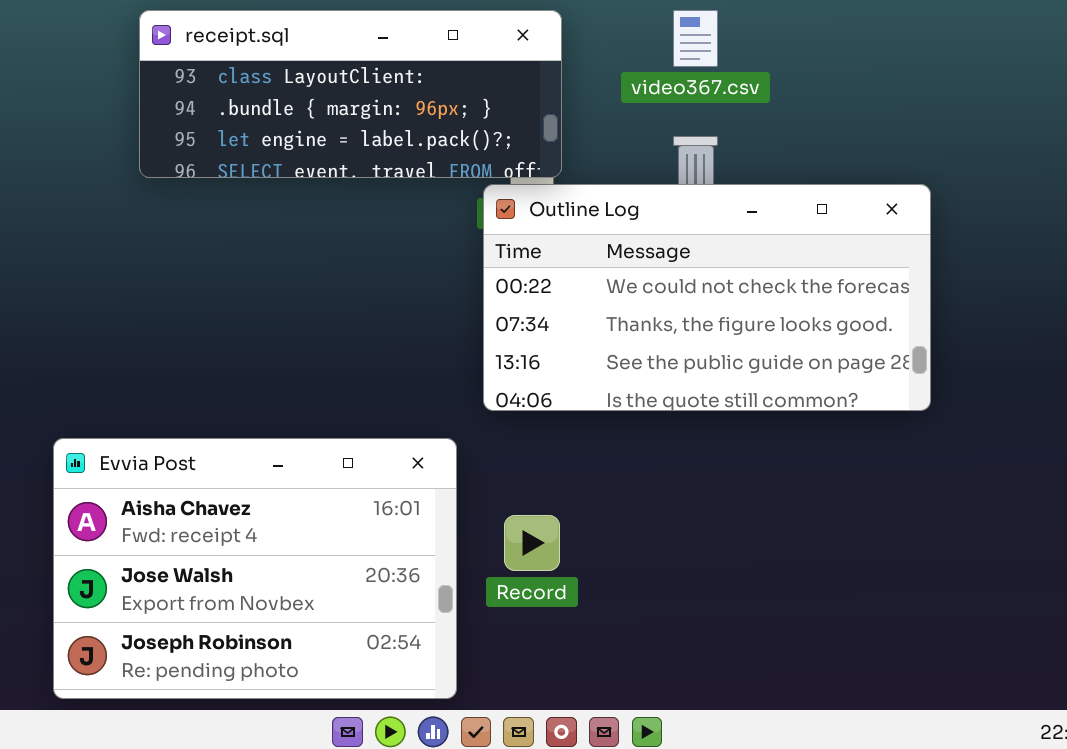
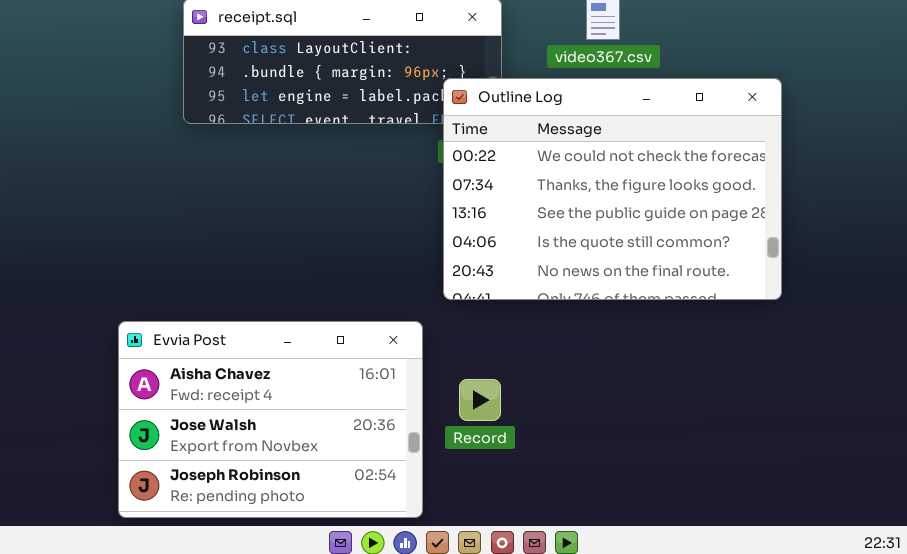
Outline Log: [483,184,931,411] -> [443,78,782,300], resized

